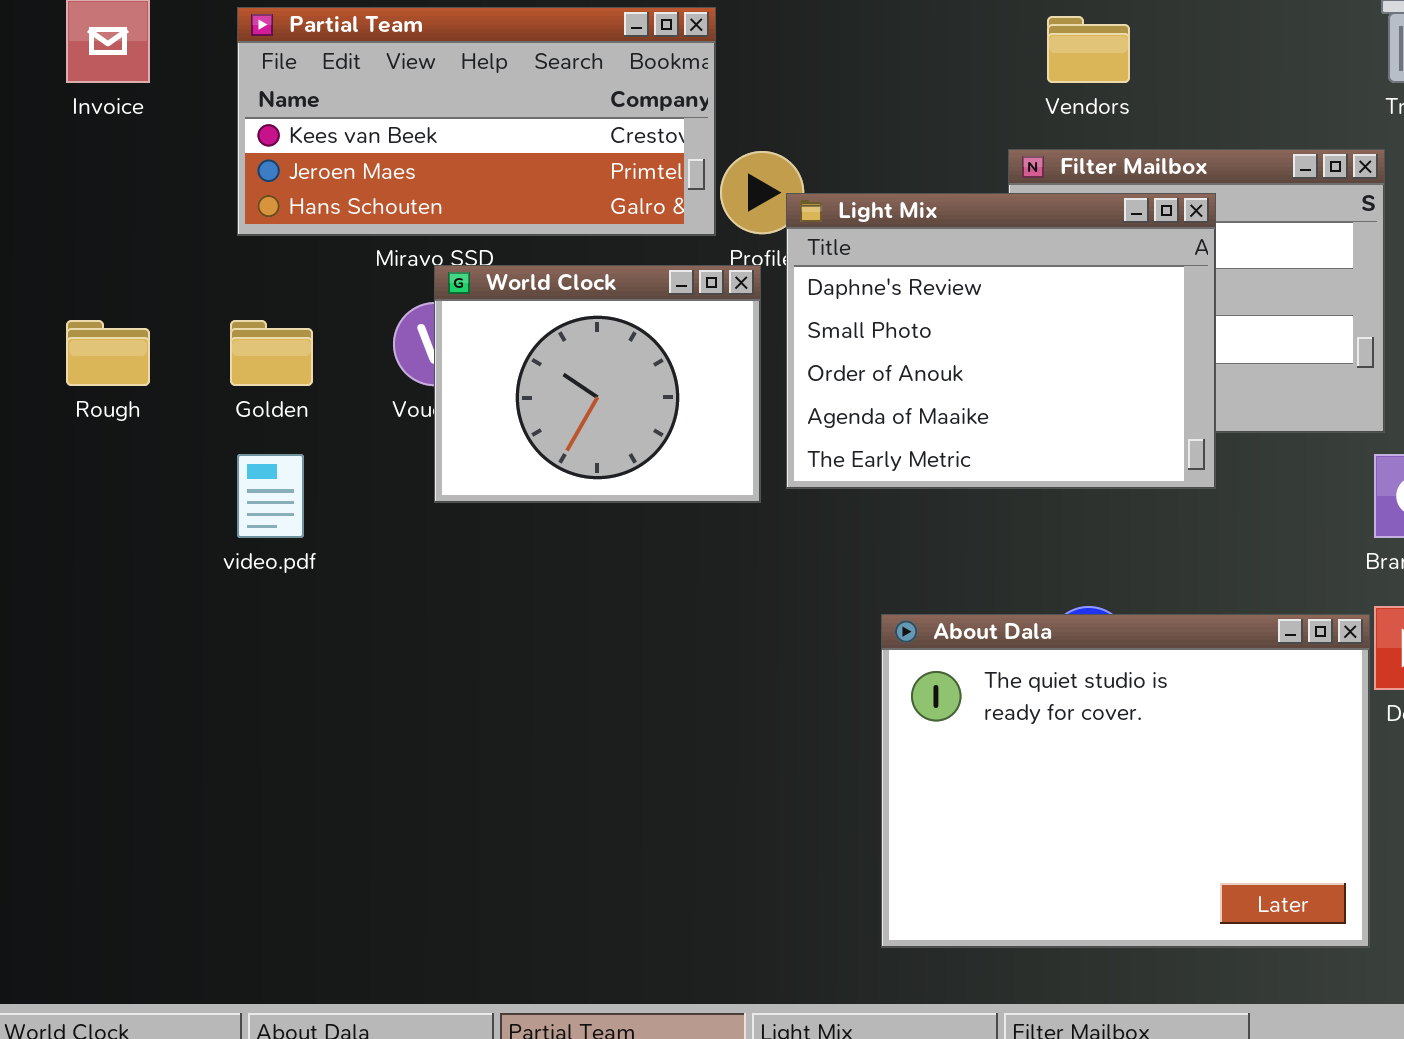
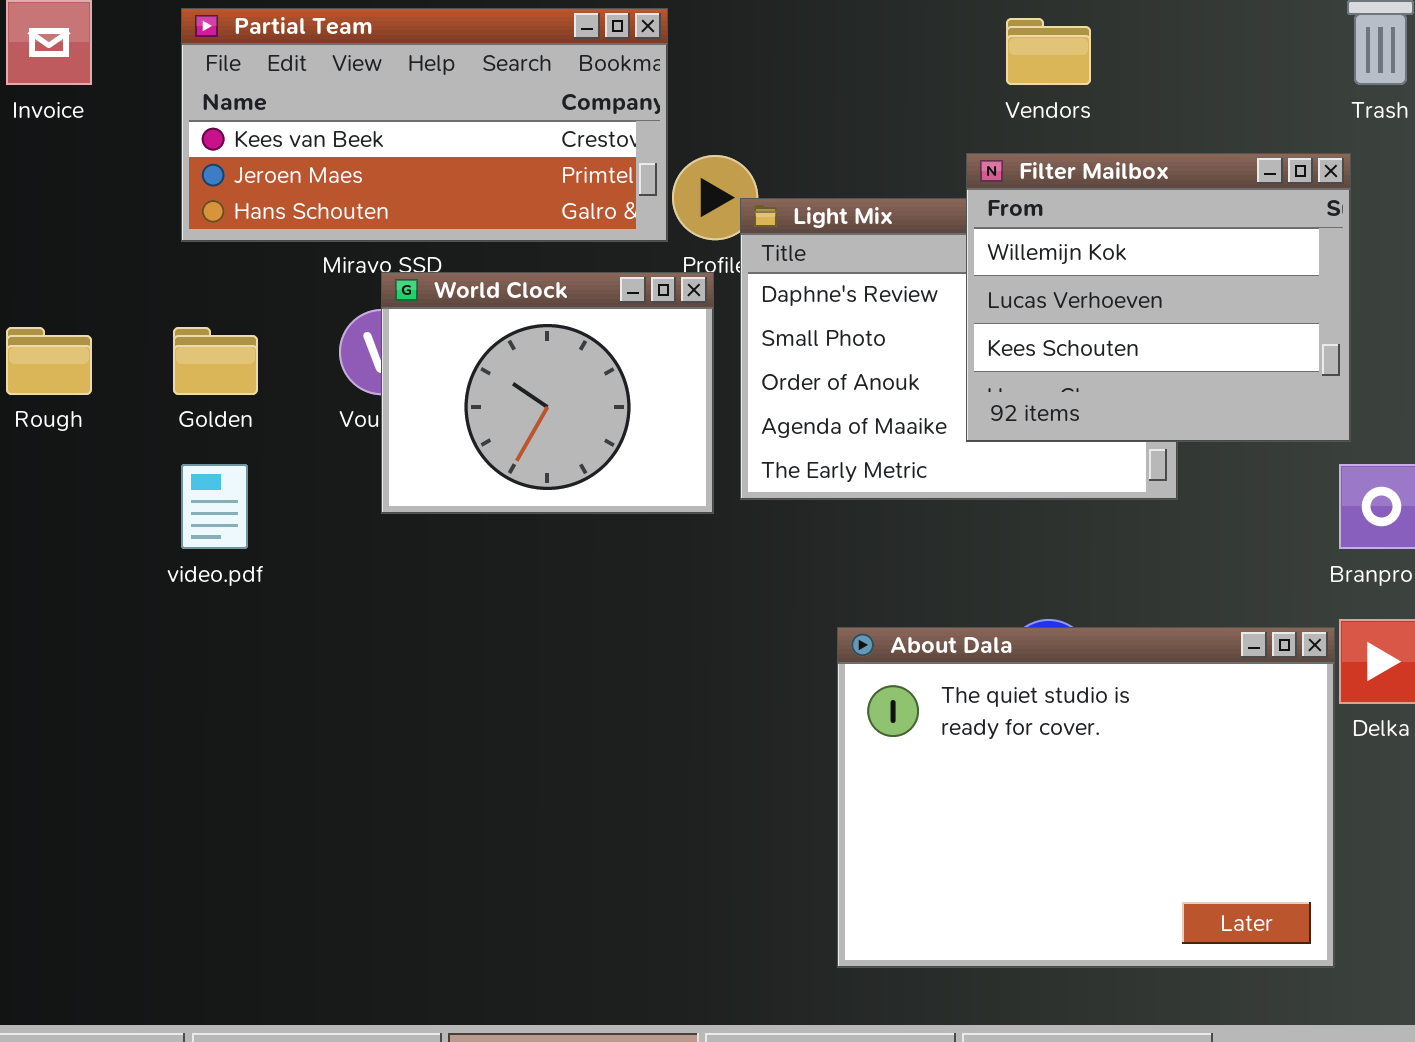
Filter Mailbox: [1008,149,1385,433] -> [966,153,1351,442], raised

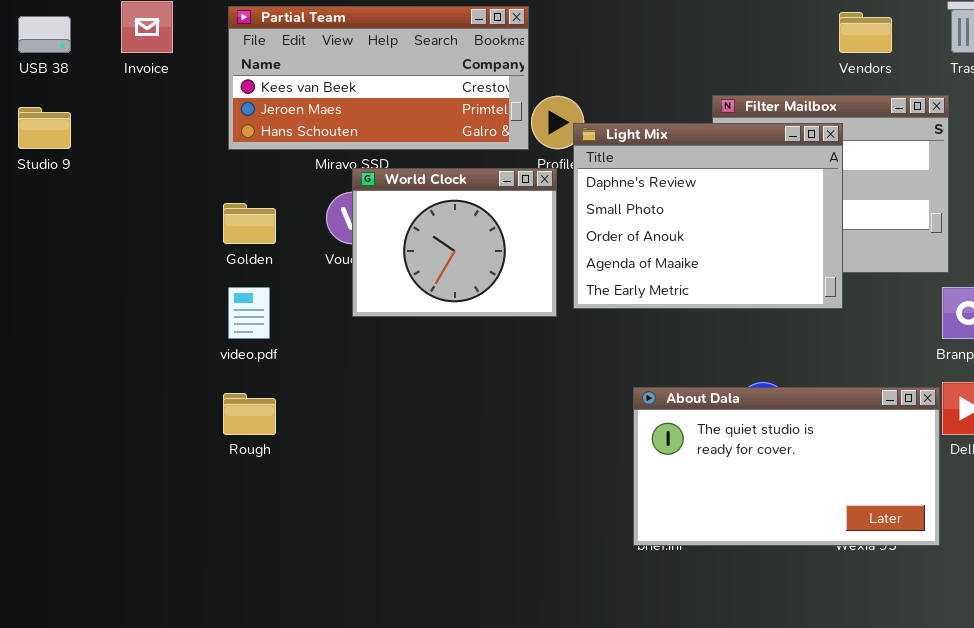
Vendors: [1006,18,1091,85] -> [839,12,892,53], moved
Light Mix: [740,198,1178,500] -> [573,123,843,309], raised
Rough: [6,327,92,395] -> [223,393,276,435], moved
About Dala: [837,627,1335,968] -> [633,387,940,546], resized

